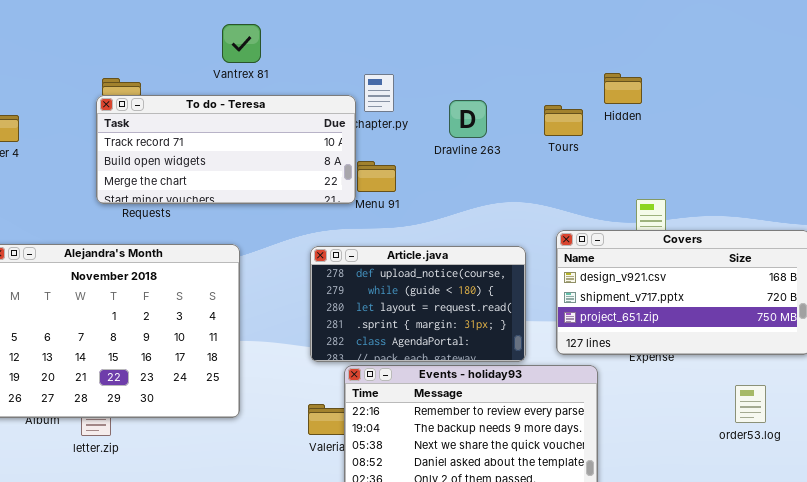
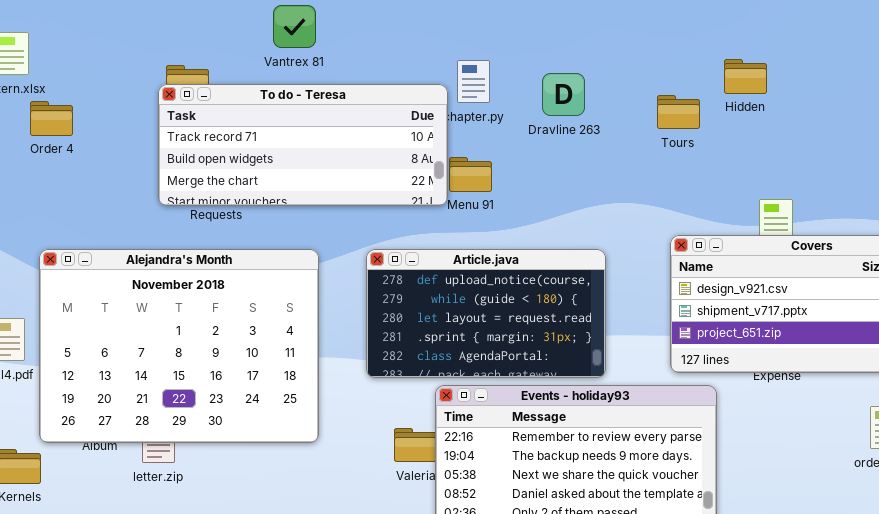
Vantrex 81: [222,24,261,63] -> [273,5,316,48], moved
Dravline 263: [449,100,487,138] -> [542,73,585,116], moved
Article.java: [310,246,526,362] -> [366,249,606,378], moved

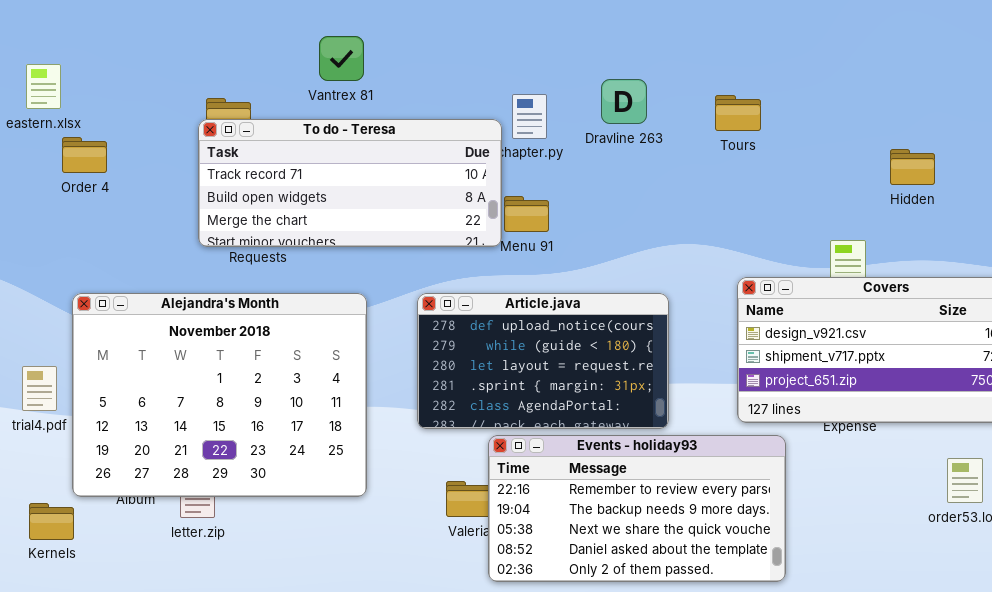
Hidden: [724,59,767,94] -> [890,149,935,185], moved
Dravline 263: [542,73,585,116] -> [601,79,647,124], moved
Tours: [657,95,700,129] -> [715,95,761,131], moved

